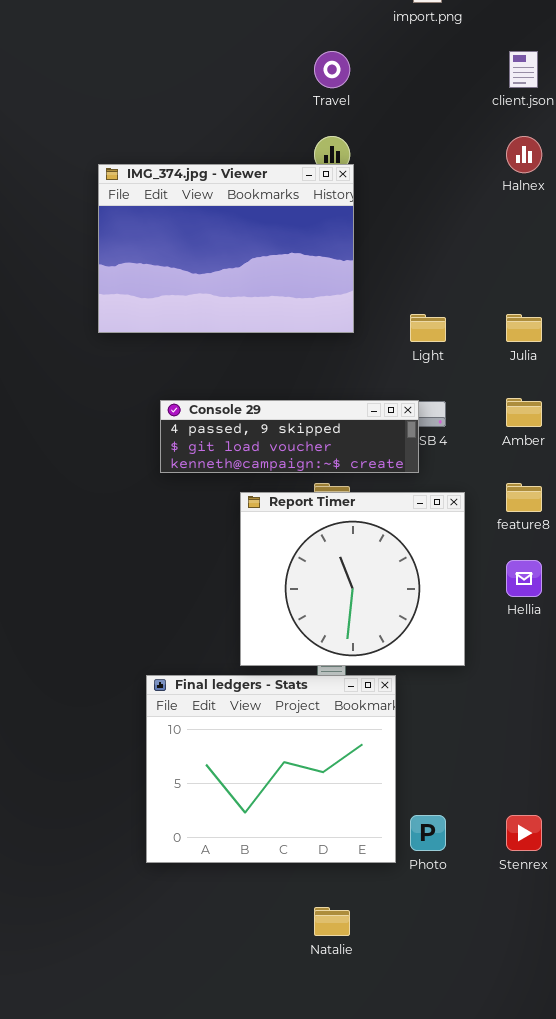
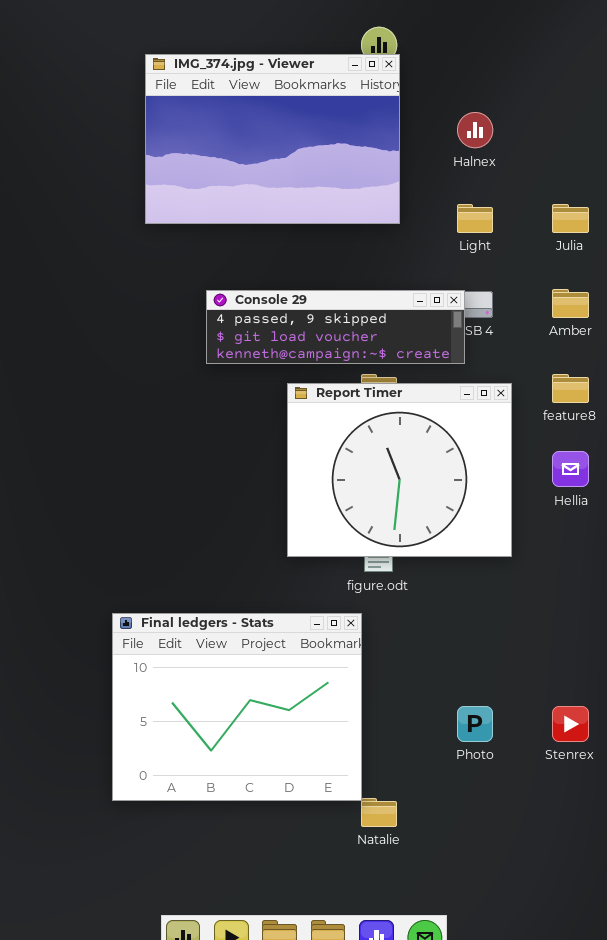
Halnex: [506,136,542,173] -> [457,112,493,148], moved
Final ledgers - Stats: [146,675,396,863] -> [112,613,362,801], moved

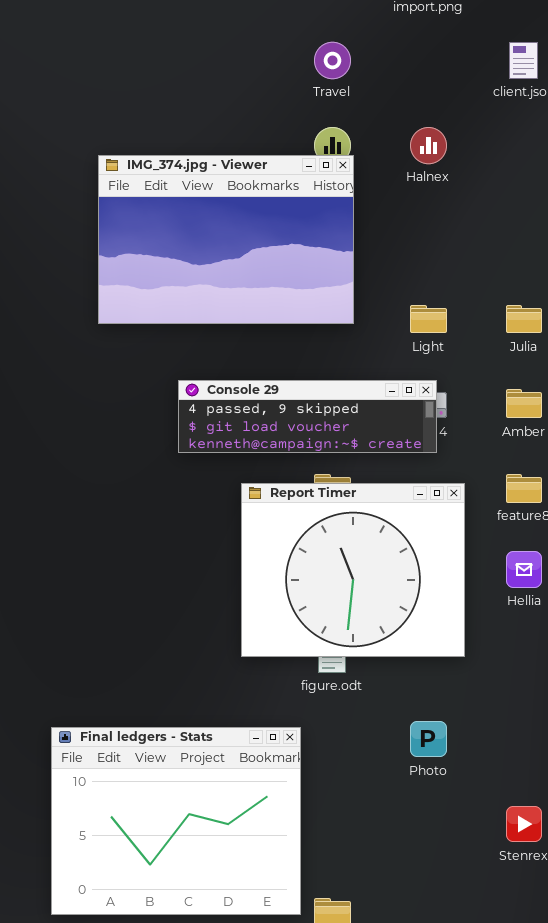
Halnex: [457,112,493,148] -> [410,127,447,164], moved
Console 29: [206,290,465,364] -> [178,380,437,453], moved
Final ledgers - Stats: [112,613,362,801] -> [51,727,301,915], moved
Photo: [457,706,493,742] -> [410,721,447,757], moved

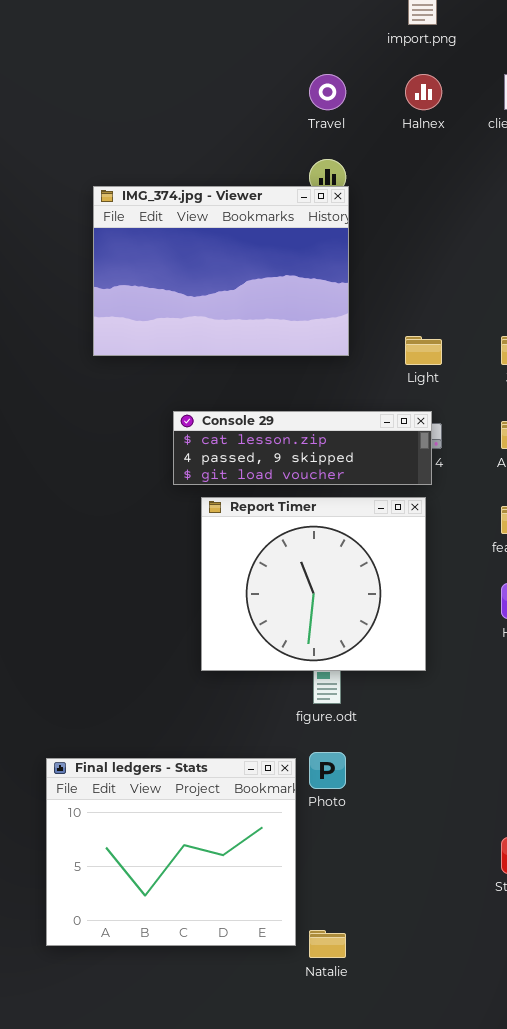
Halnex: [410,127,447,164] -> [405,74,442,110], moved
Console 29: [178,380,437,453] -> [173,411,432,485], scrolled up 1 row
Report Timer: [241,483,465,657] -> [201,497,426,671], moved
Photo: [410,721,447,757] -> [309,752,346,789], moved

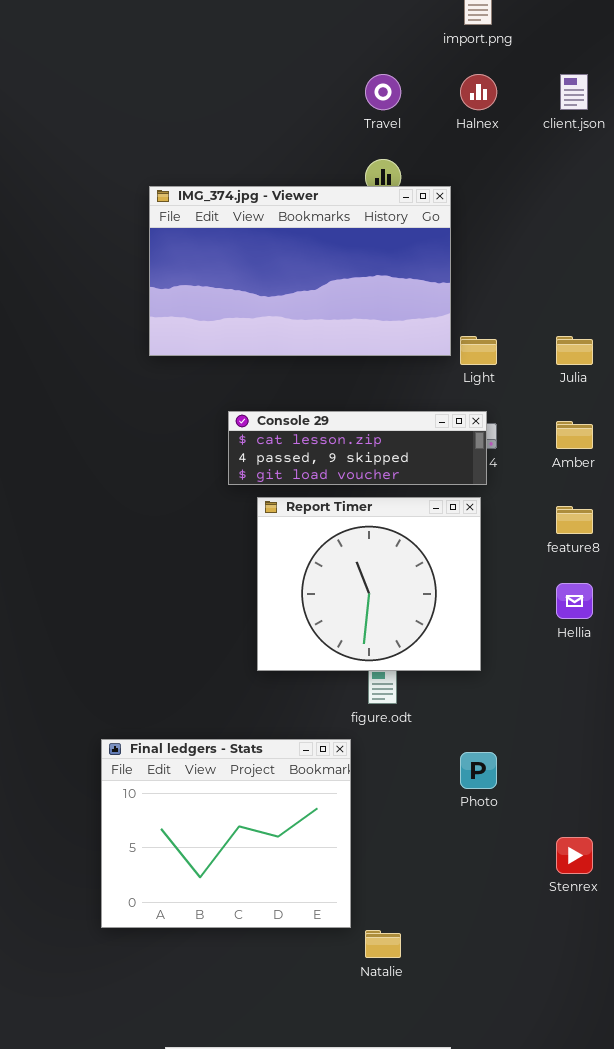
IMG_374.jpg - Viewer: [93,186,349,356] -> [149,186,451,356], resized
Photo: [309,752,346,789] -> [460,752,497,789], moved
Final ledgers - Stats: [46,758,296,946] -> [101,739,351,928], moved

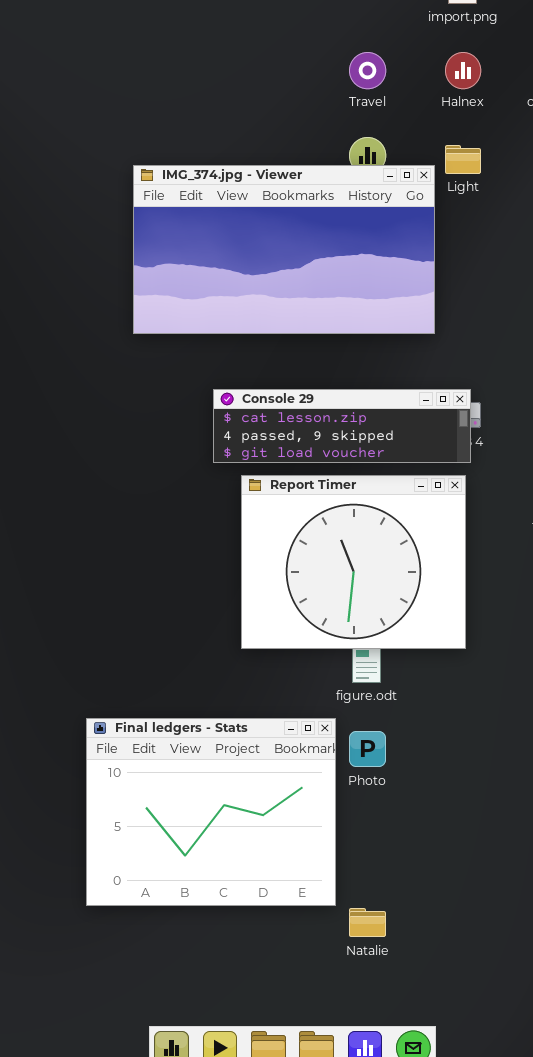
Light: [460,336,497,365] -> [445,145,481,174], moved
Photo: [460,752,497,789] -> [349,731,386,767], moved

